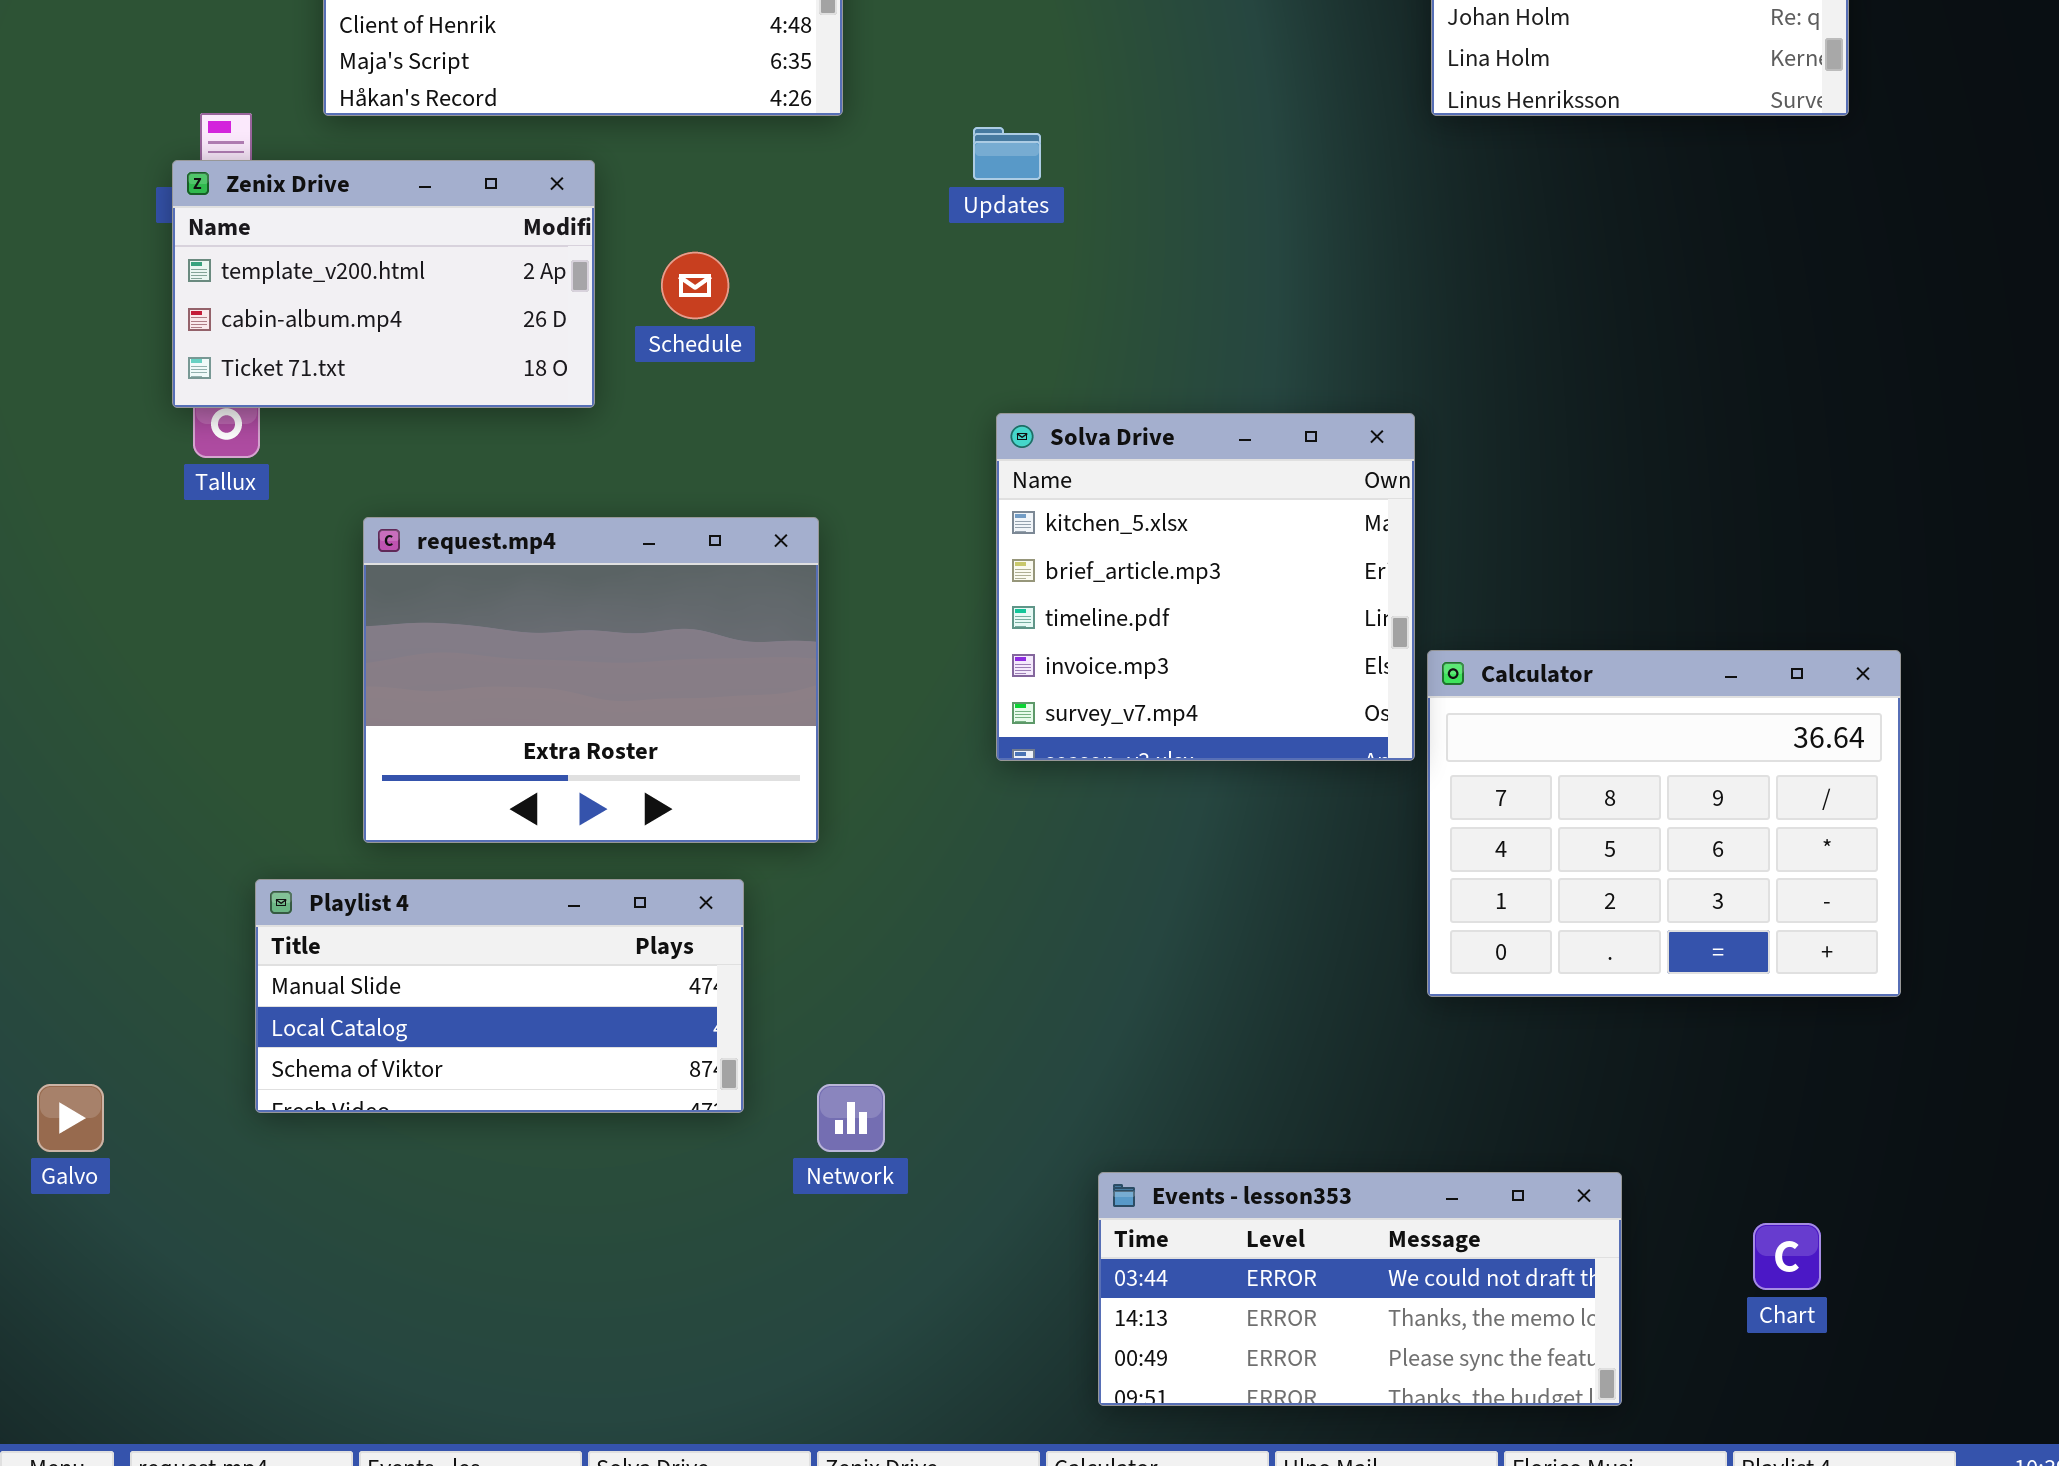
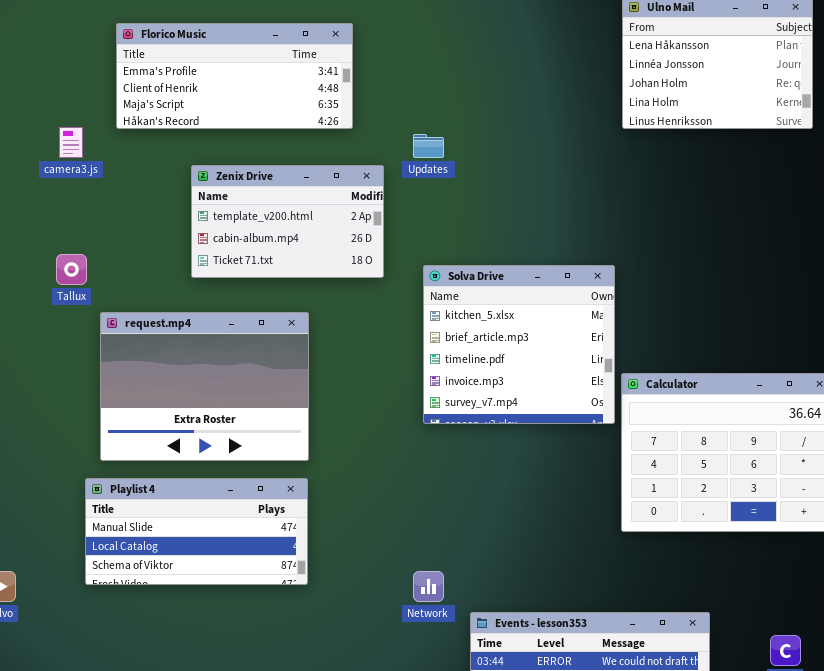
Zenix Drive: [172,160,595,408] -> [191,165,384,278], moved
request.mp4: [363,517,819,843] -> [100,312,309,461], moved
Network: [817,1084,885,1152] -> [413,571,444,602], moved

